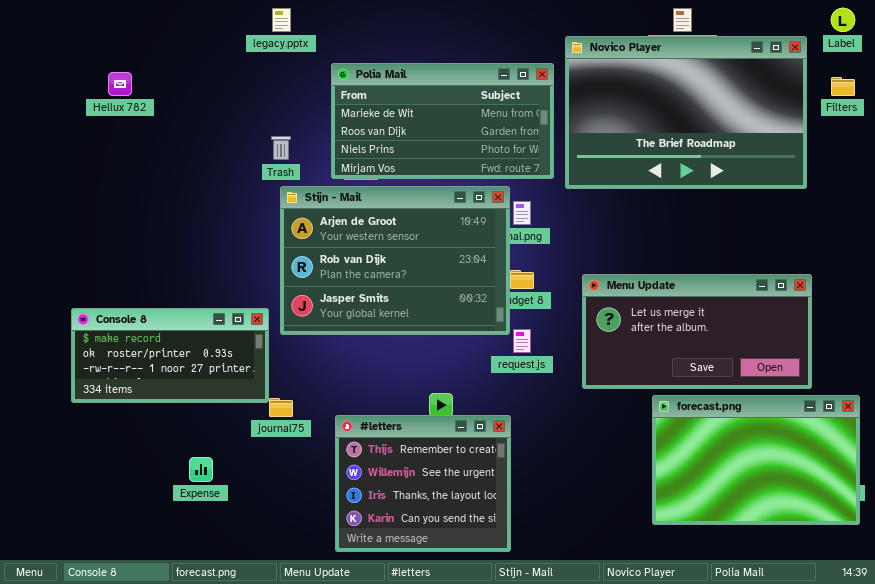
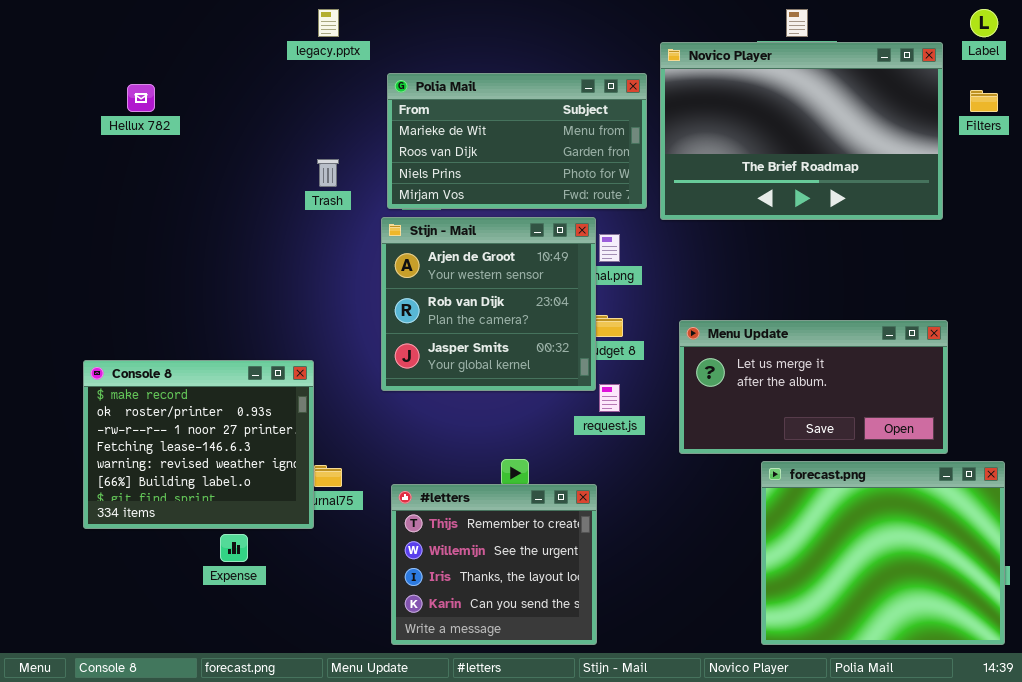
Stijn - Mail: [280,186,510,335] -> [381,217,596,391], resized
Console 8: [71,308,269,403] -> [83,360,314,529], resized
forecast.png: [652,395,860,525] -> [761,461,1005,645], resized

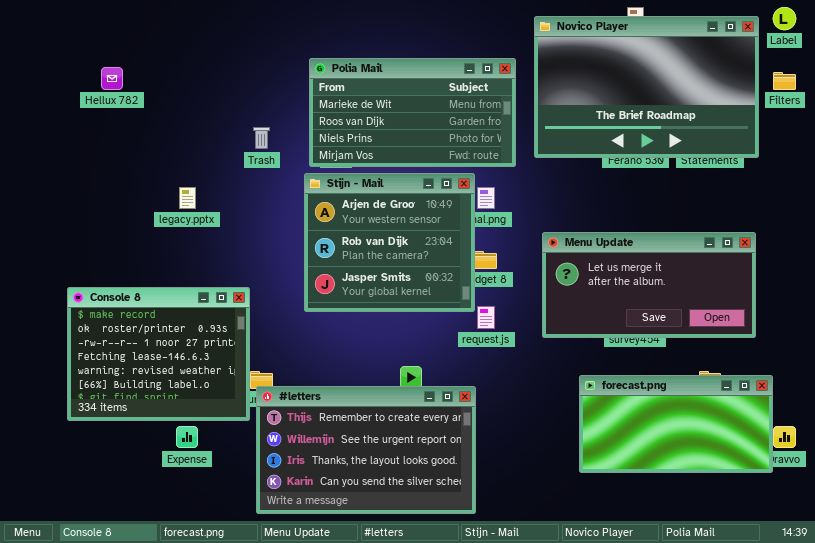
legacy.pptx: [318,9,339,37] -> [179,187,196,209], moved
Novico Player: [660,42,943,220] -> [534,16,759,158], moved
Menu Update: [679,320,948,454] -> [542,232,756,338], moved
forecast.png: [761,461,1005,645] -> [579,375,773,473], moved, resized
#letters: [391,484,597,645] -> [256,386,476,514], resized

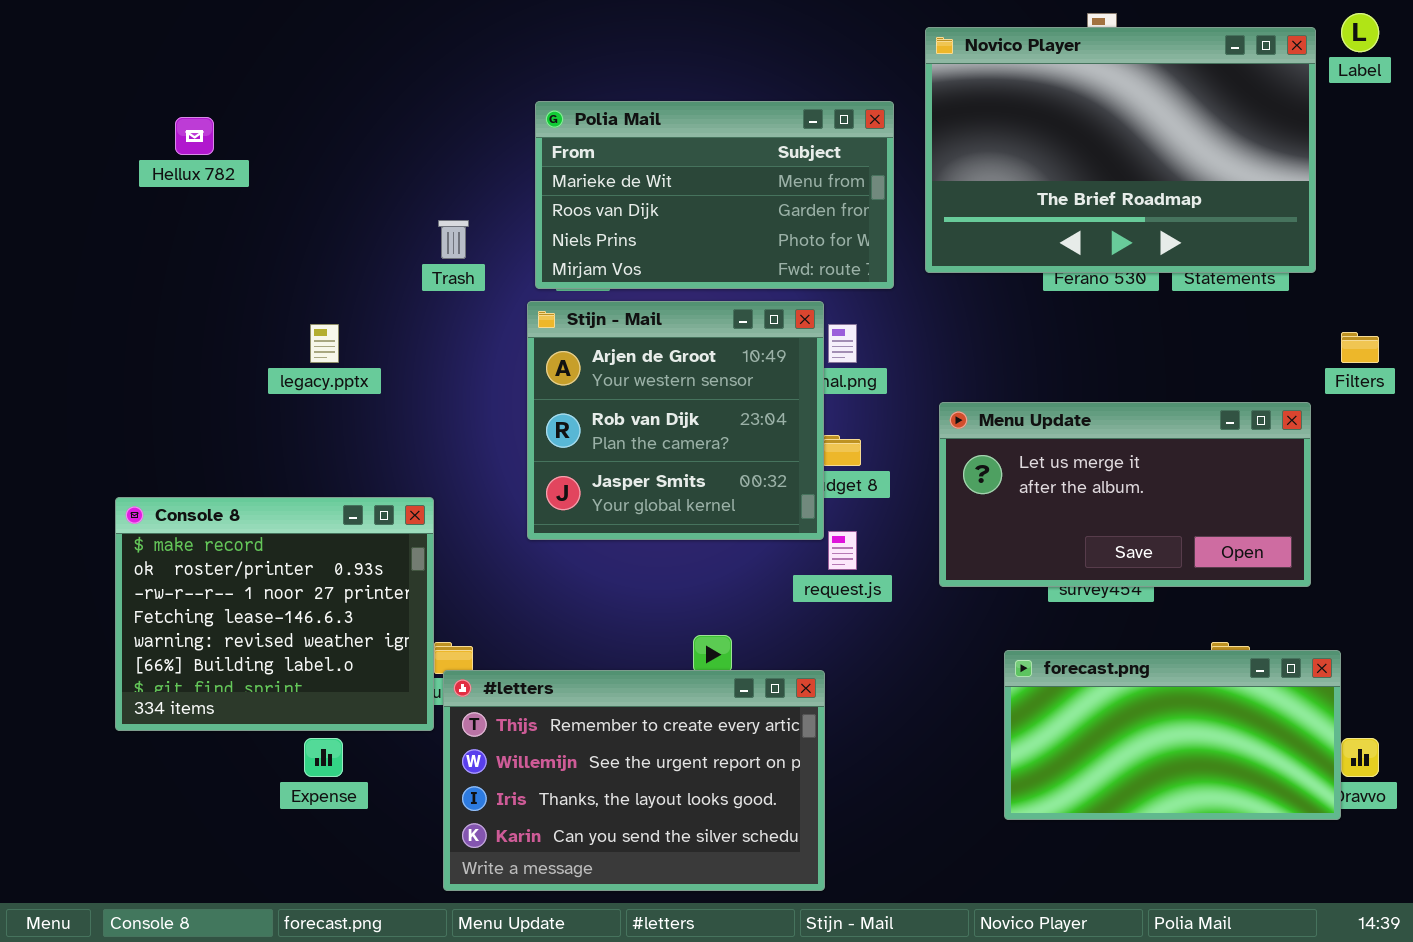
Filters: [773,72,796,90] -> [1341,332,1379,363], moved

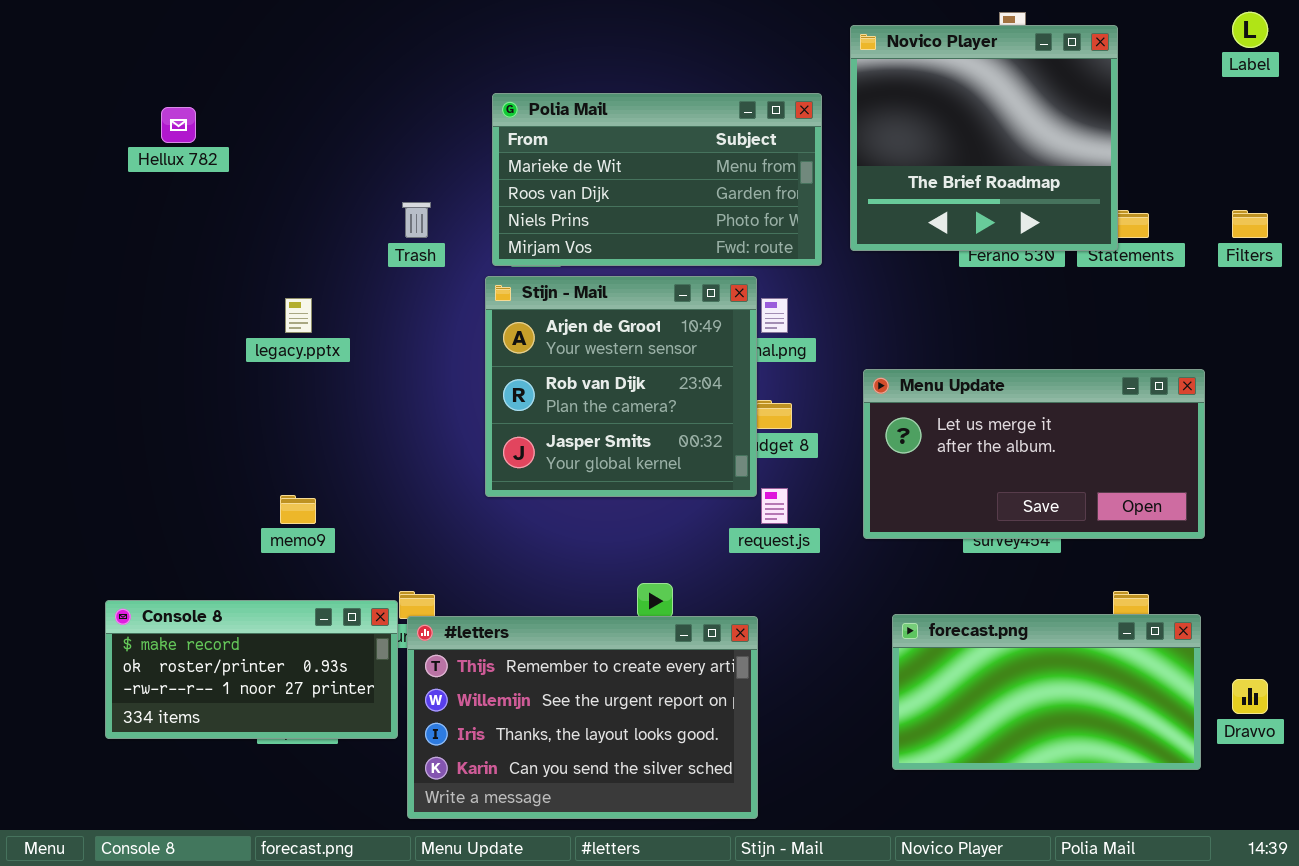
Novico Player: [925,27,1316,273] -> [850,25,1118,251], resized
Filters: [1341,332,1379,363] -> [1232,210,1268,238], moved
Console 8: [115,497,434,731] -> [105,600,398,739], moved, resized
forecast.png: [1004,650,1341,820] -> [892,614,1201,770], moved

